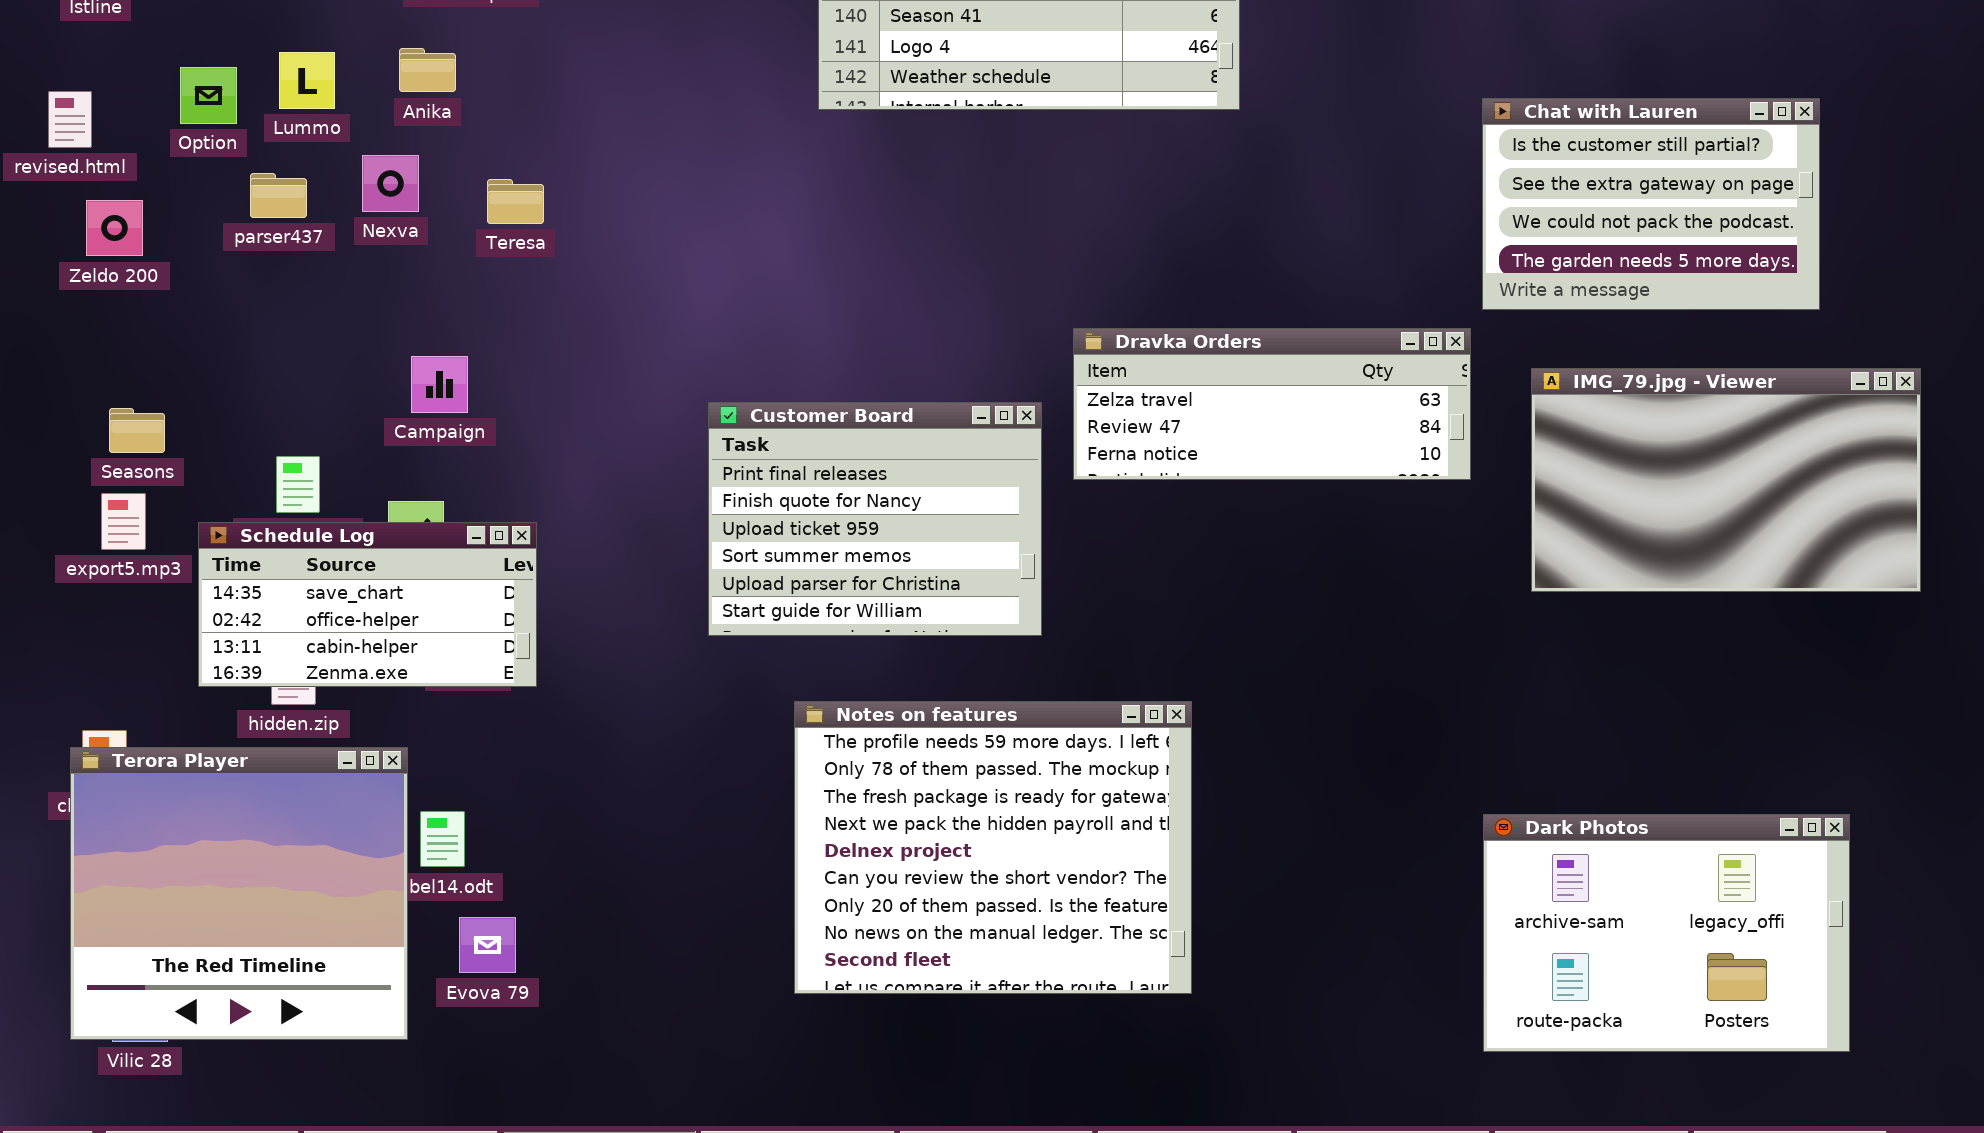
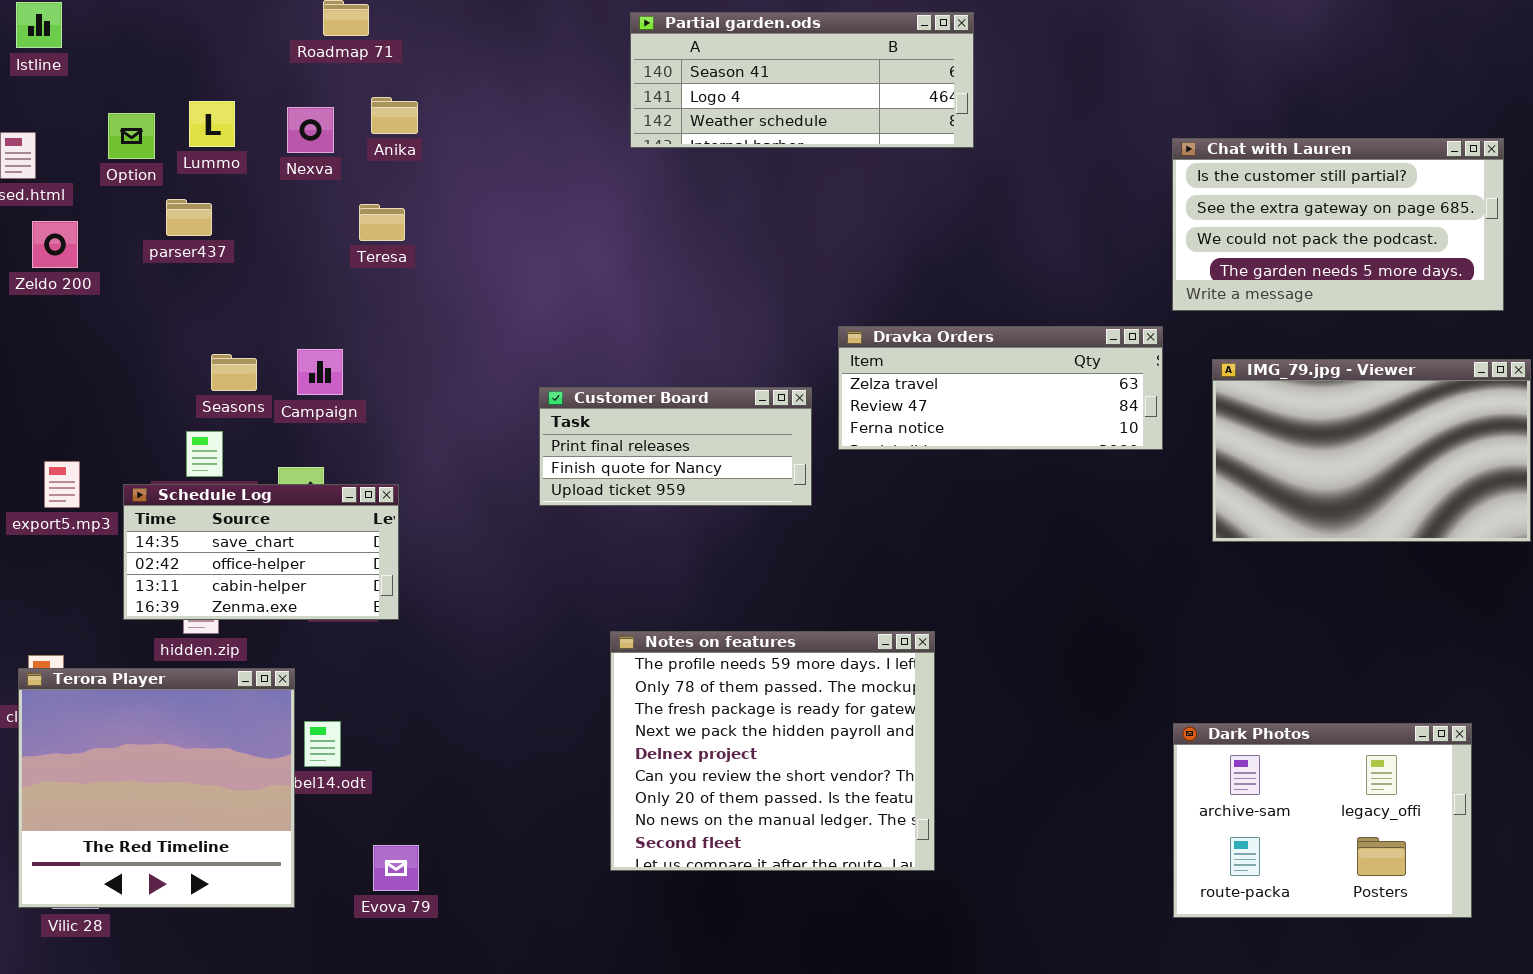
Anika: [399,48,456,92] -> [371,97,418,134], moved
Chat with Lauren: [1482,98,1820,310] -> [1172,138,1504,311], resized
Nexva: [362,155,419,212] -> [287,107,334,153], moved
Customer Board: [708,402,1042,636] -> [539,387,812,506], resized
Seasons: [109,408,165,453] -> [211,354,257,391], moved
Evova 79: [459,917,516,973] -> [373,845,419,891], moved

